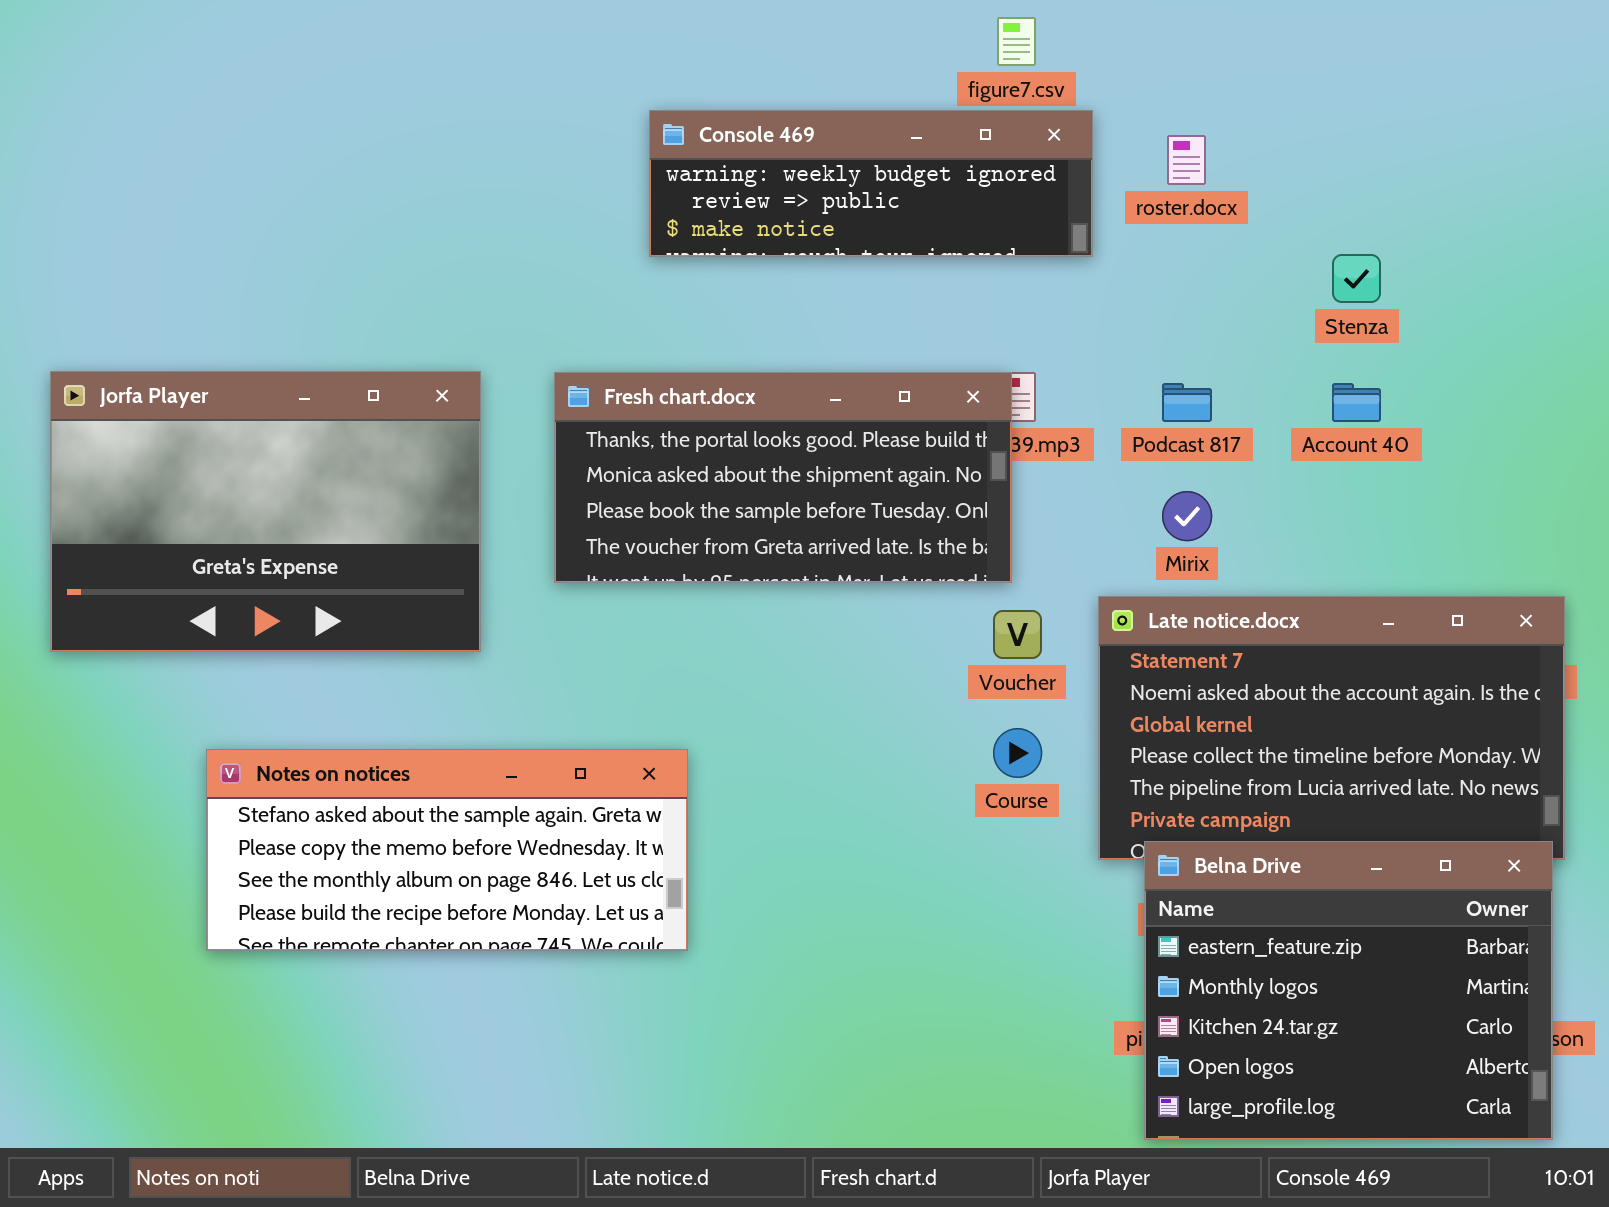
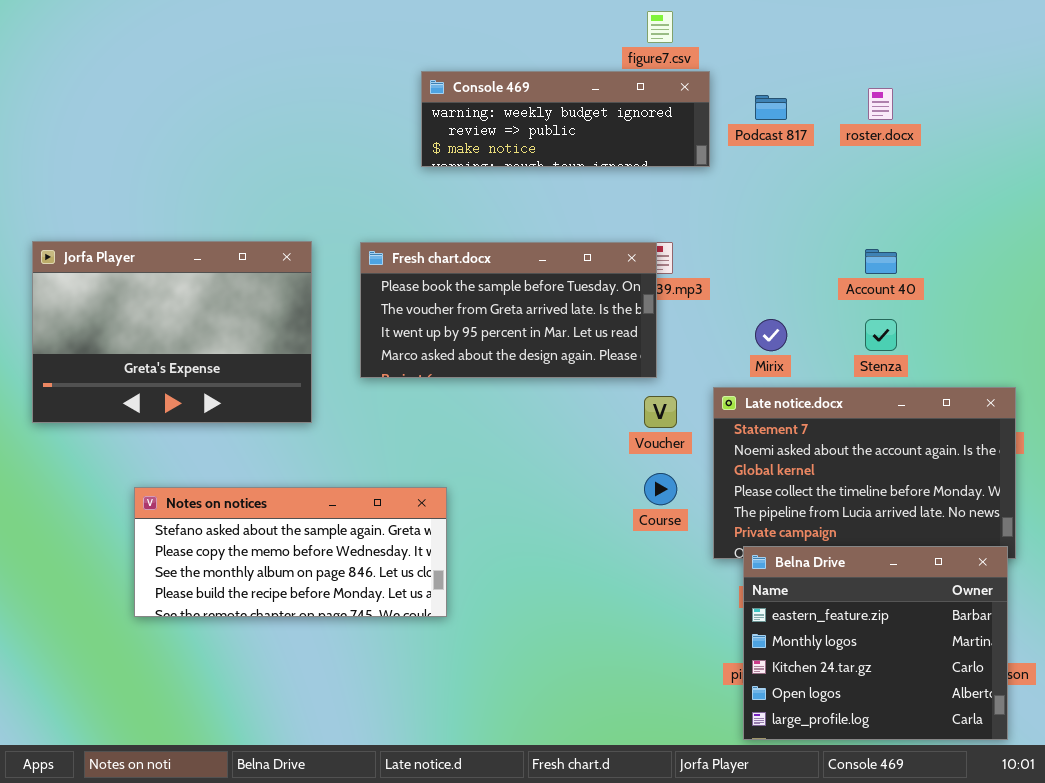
roster.docx: [1167,135,1206,185] -> [868,88,893,120], moved
Stenza: [1332,254,1381,303] -> [865,319,897,351], moved
Fresh chart.docx: [554,372,1012,583] -> [360,242,657,378], scrolled down 2 rows
Podcast 817: [1162,383,1212,422] -> [755,95,787,120], moved

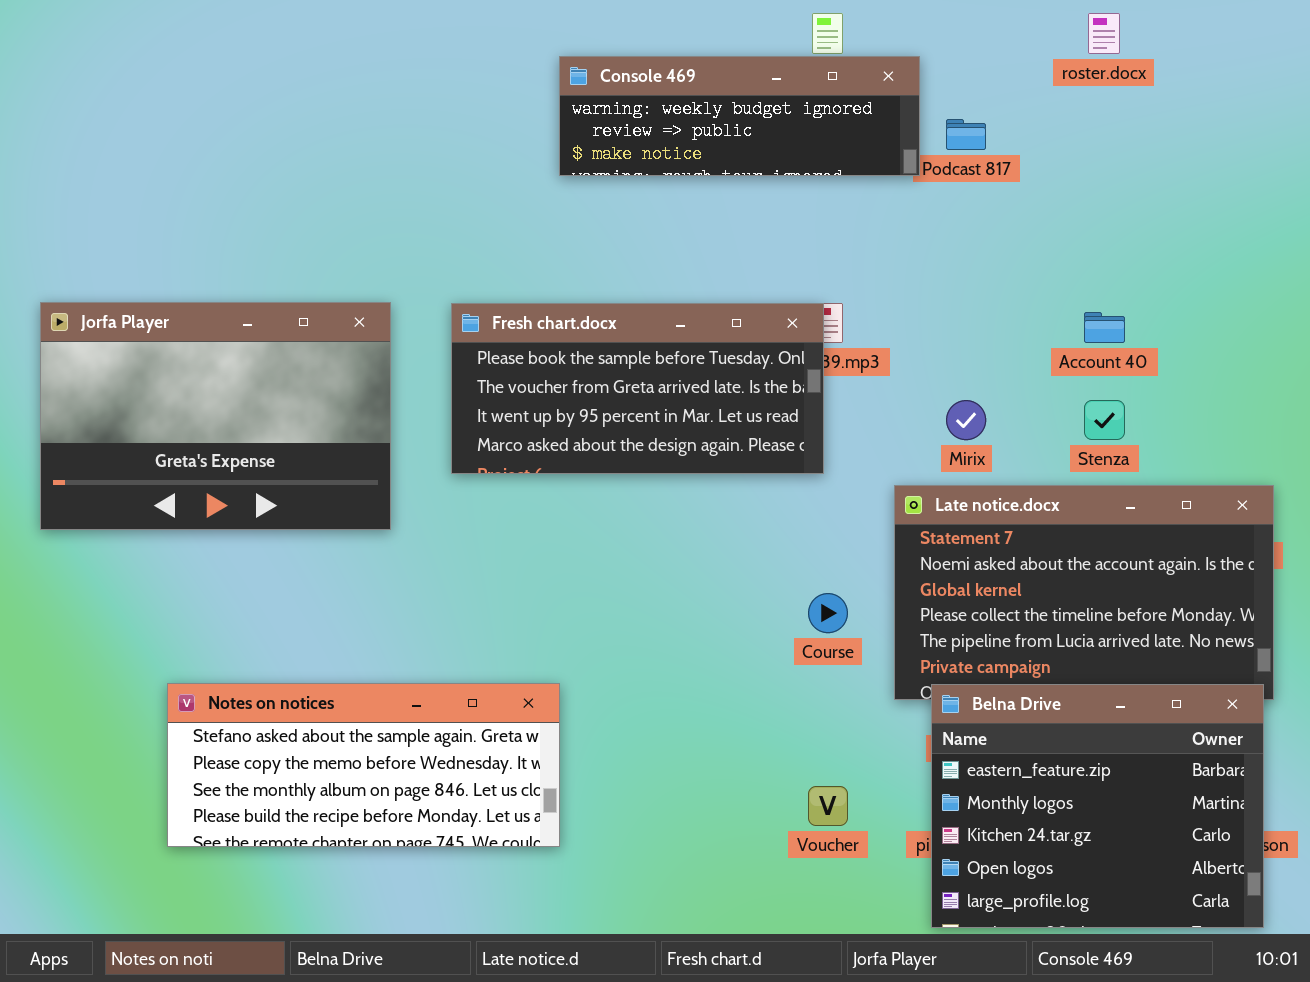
Console 469: [421,71,710,167] -> [559,56,920,176], moved
roster.docx: [868,88,893,120] -> [1088,13,1120,54], moved
Voucher: [644,396,677,428] -> [808,786,848,826], moved
Notes on notices: [134,487,447,617] -> [167,683,560,847], moved

